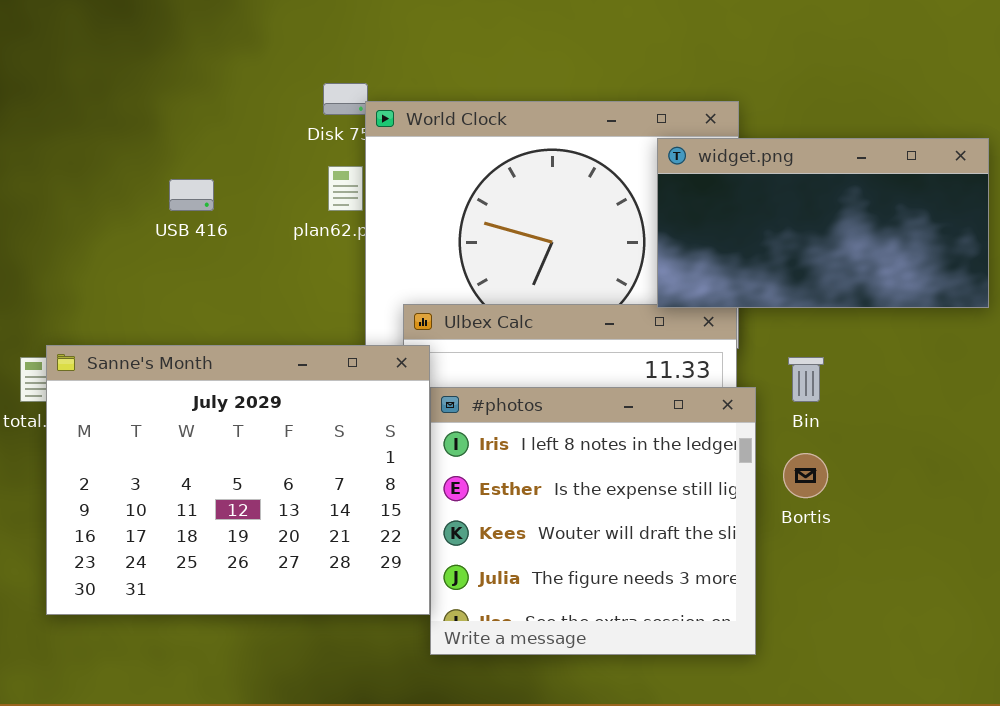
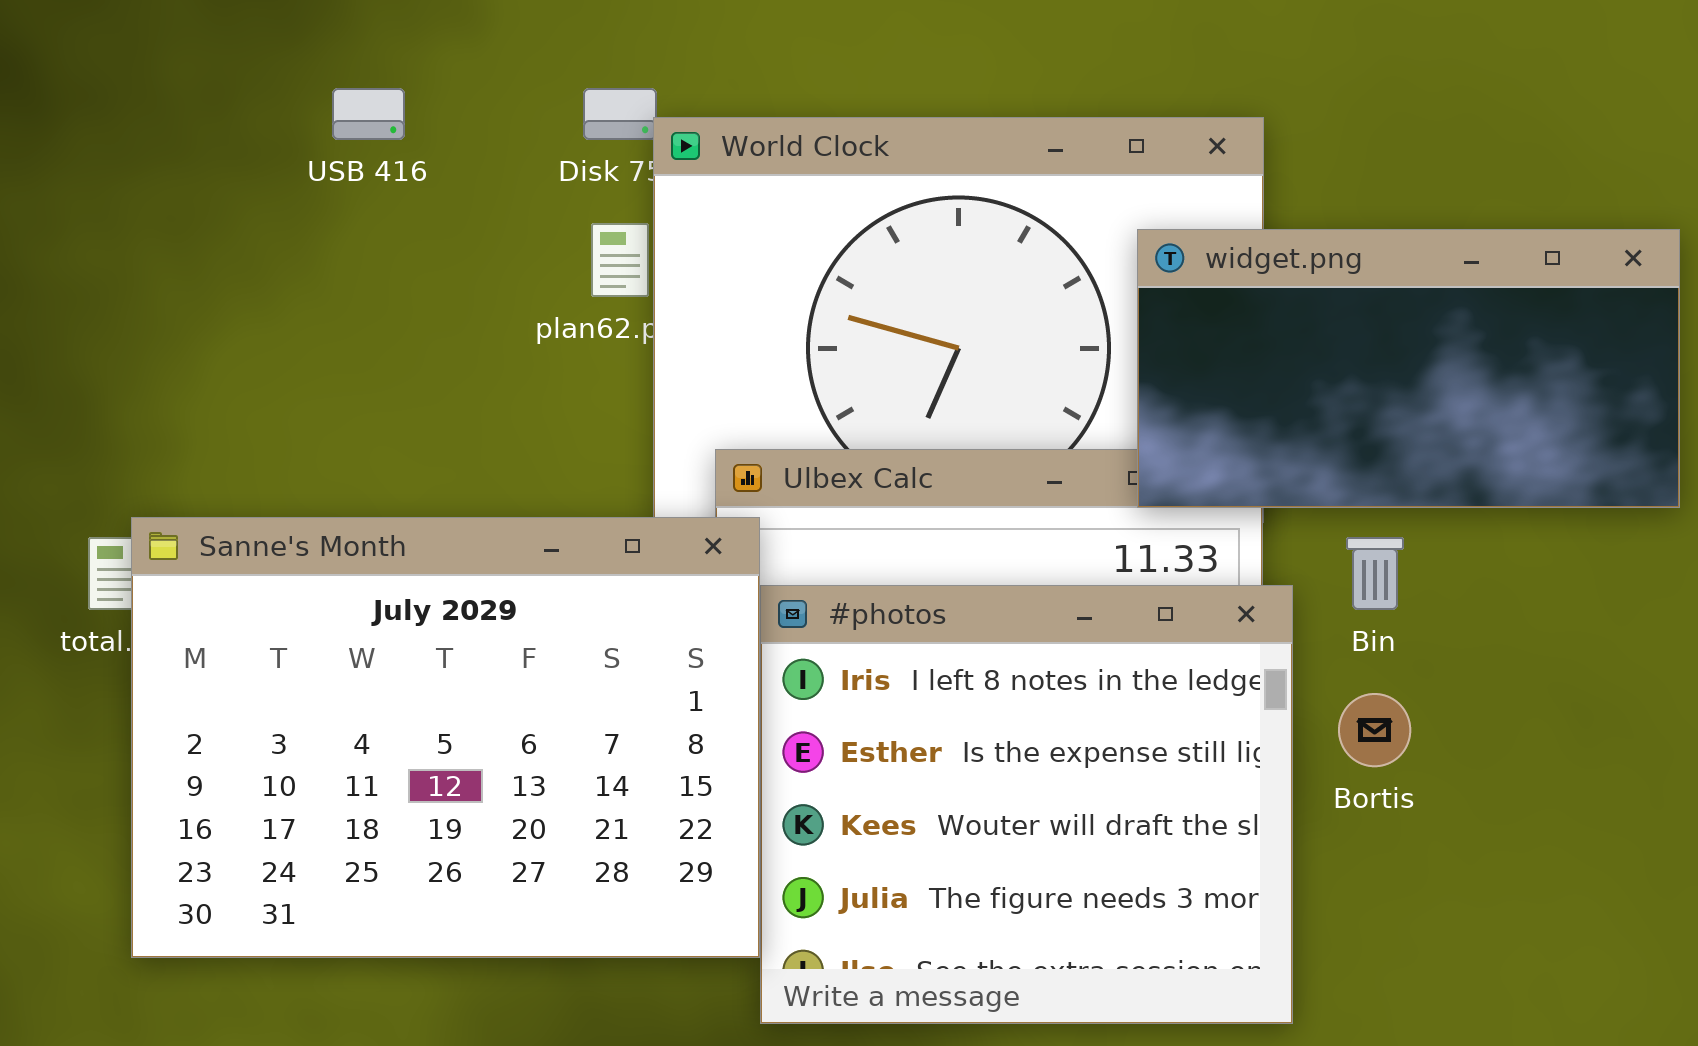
widget.png: [657,138,989,308] -> [1137,229,1680,508], moved
USB 416: [169,179,214,211] -> [332,88,405,140], moved

